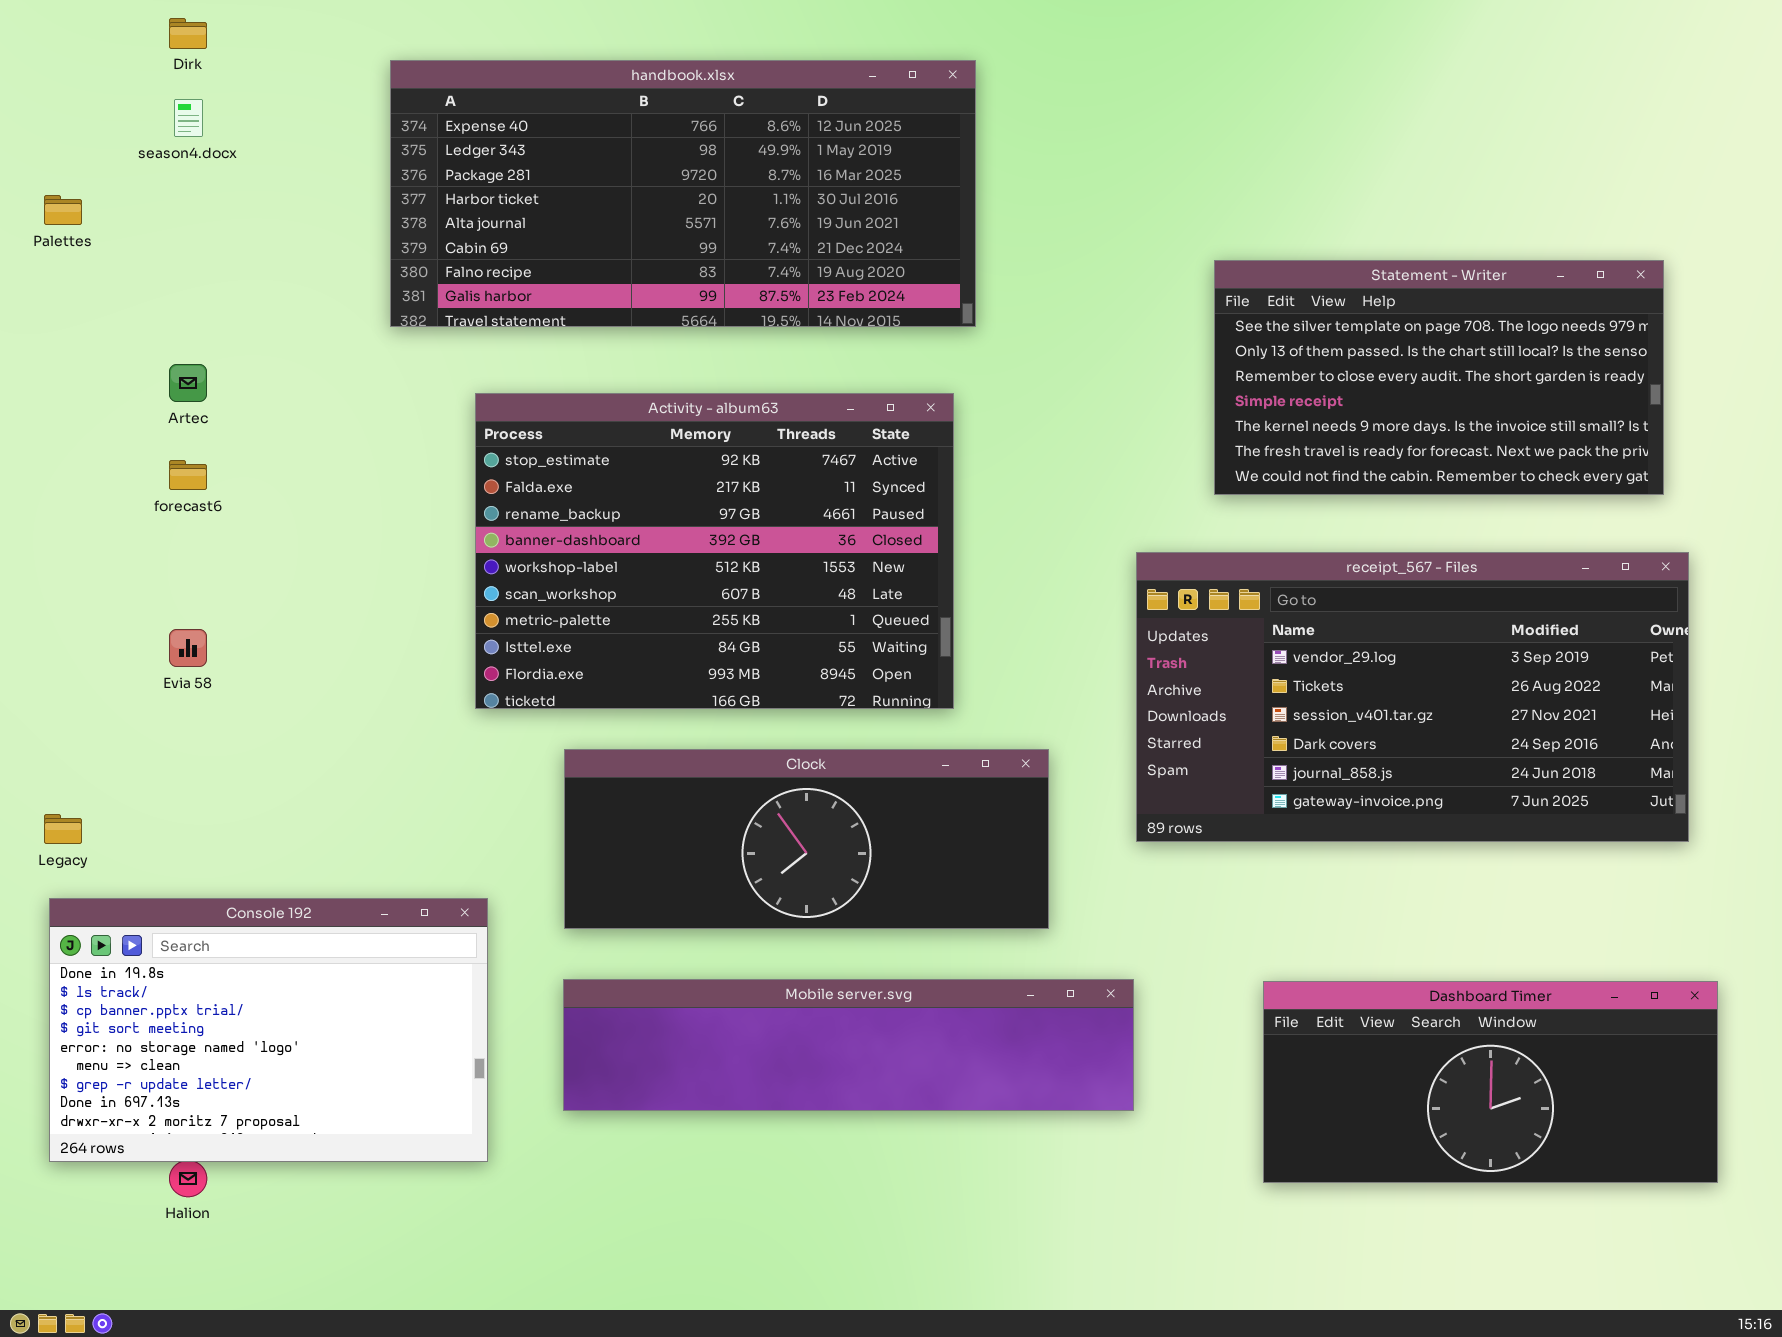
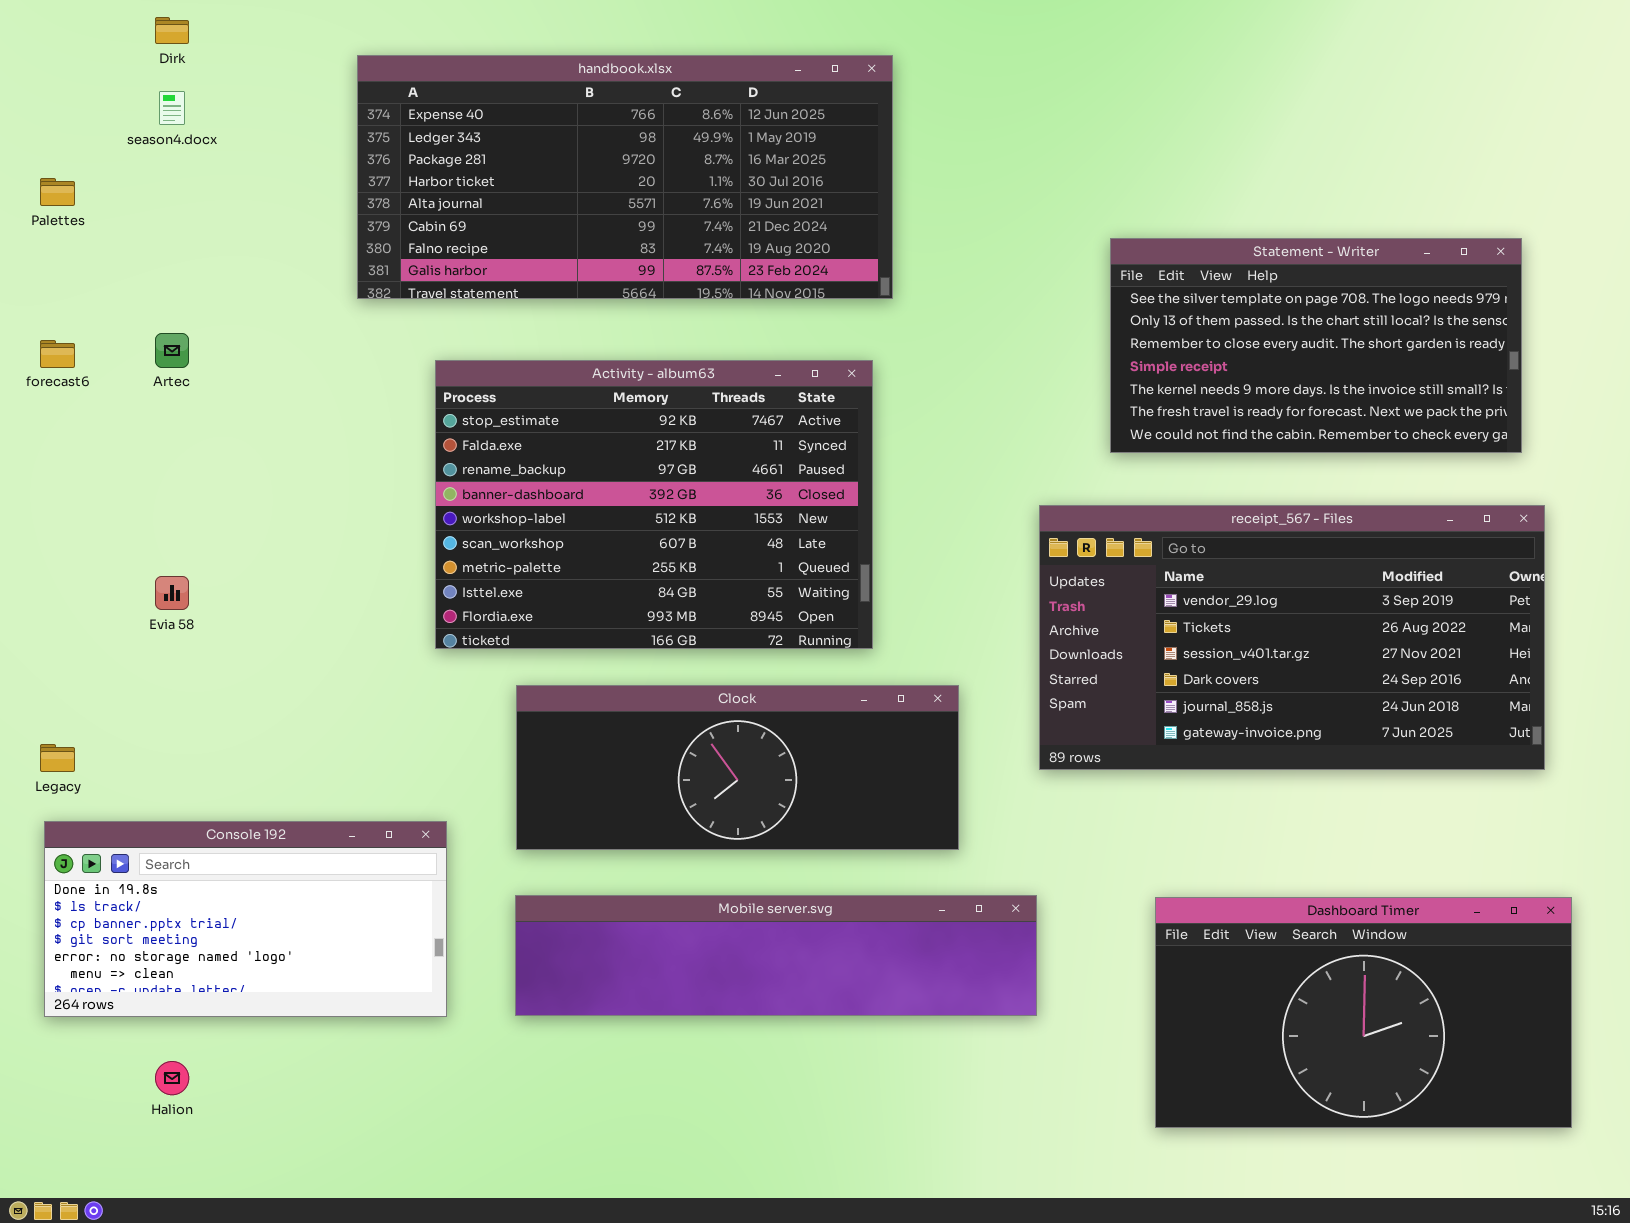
forecast6: [169,460,207,490] -> [40,340,75,368], moved
Console 192: [49,898,488,1162] -> [44,821,447,1017], resized
Dashboard Timer: [1263,981,1718,1183] -> [1155,897,1572,1128], resized

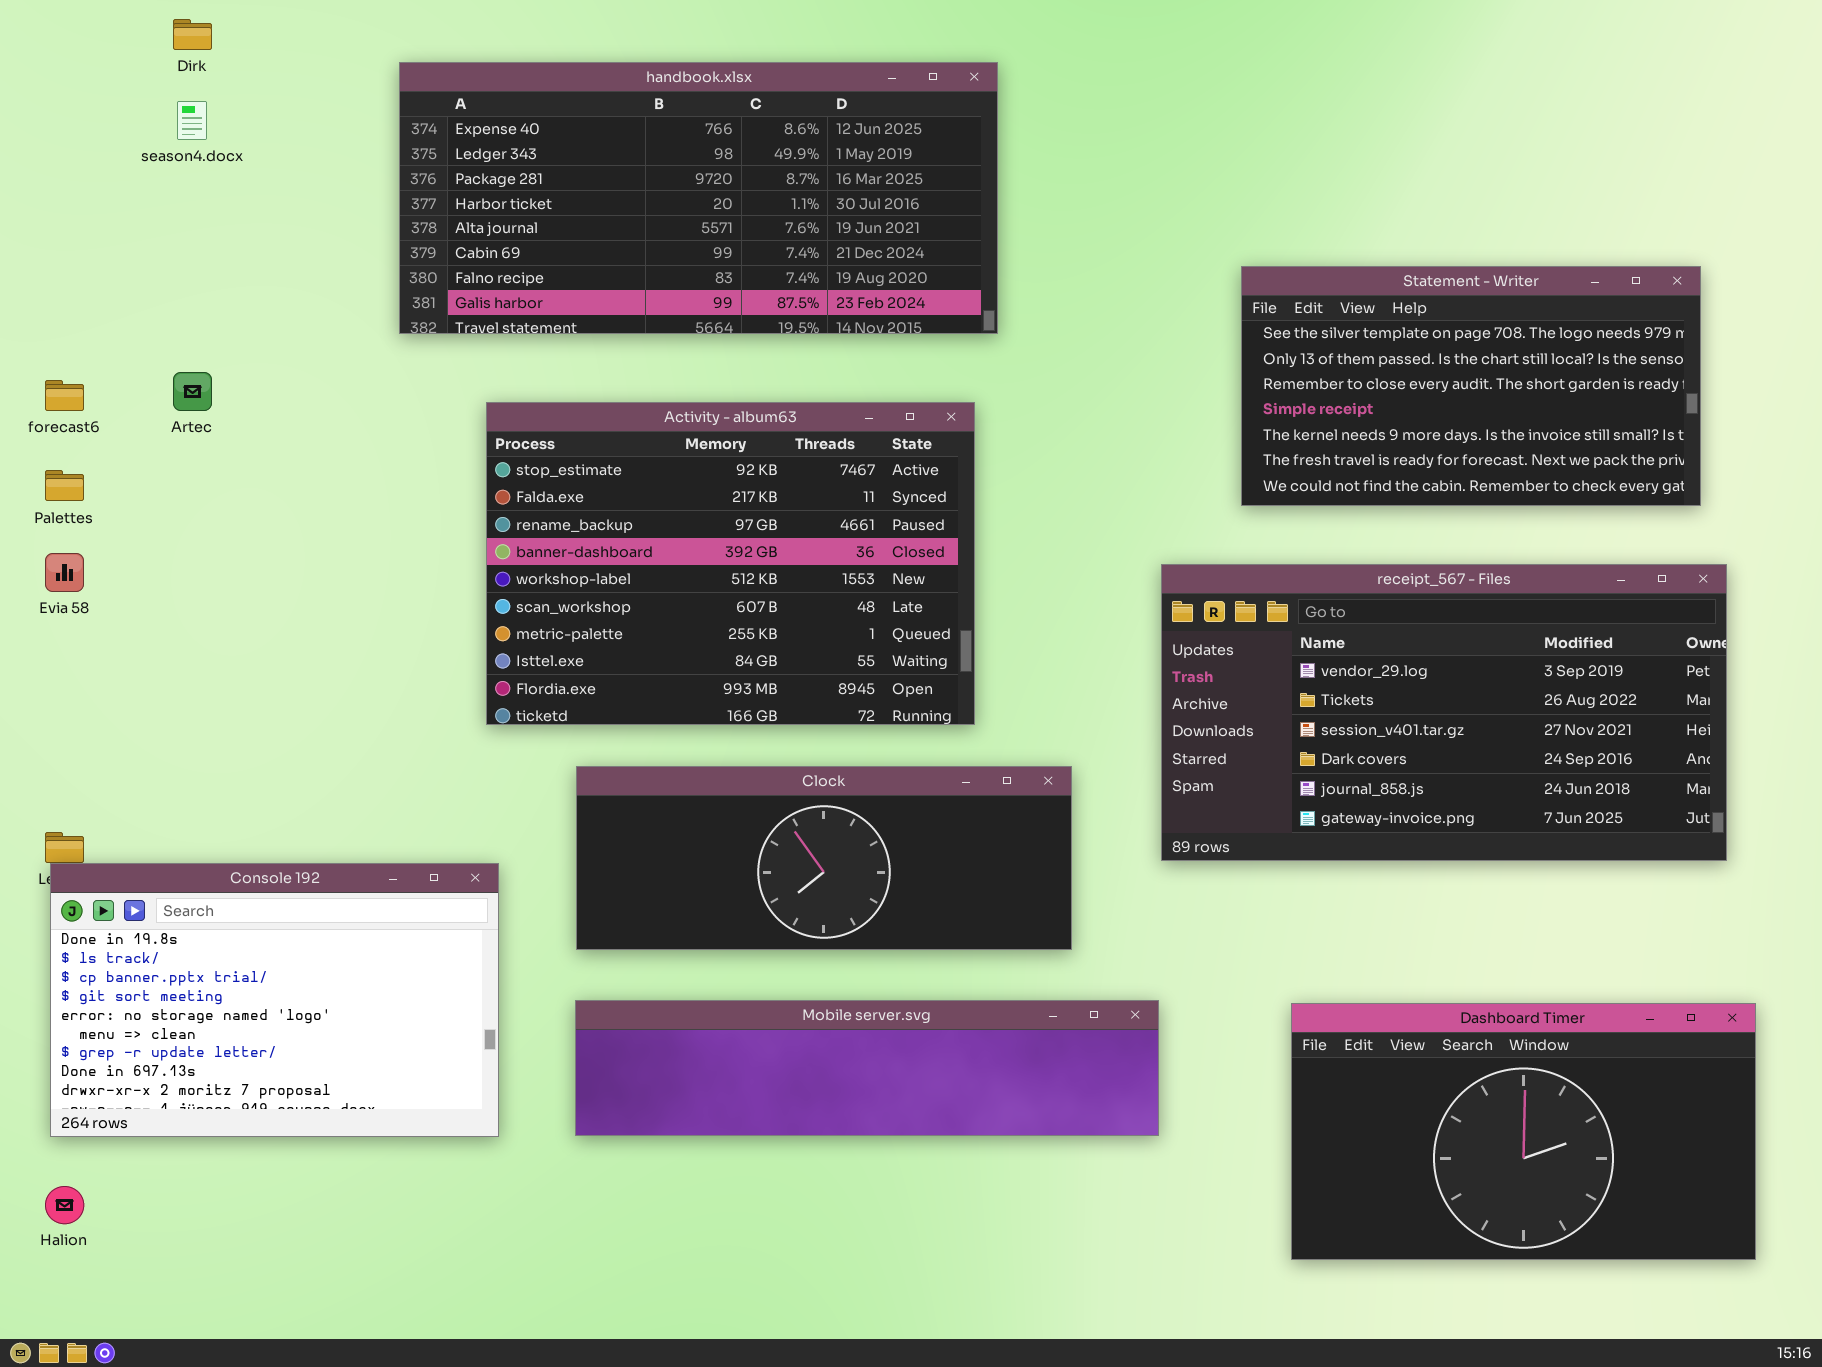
Palettes: [40,178,75,206] -> [45,470,84,501], moved
Evia 58: [155,576,189,610] -> [45,553,84,592], moved
Console 192: [44,821,447,1017] -> [50,863,499,1137], resized
Halion: [155,1061,189,1095] -> [45,1186,84,1224], moved

